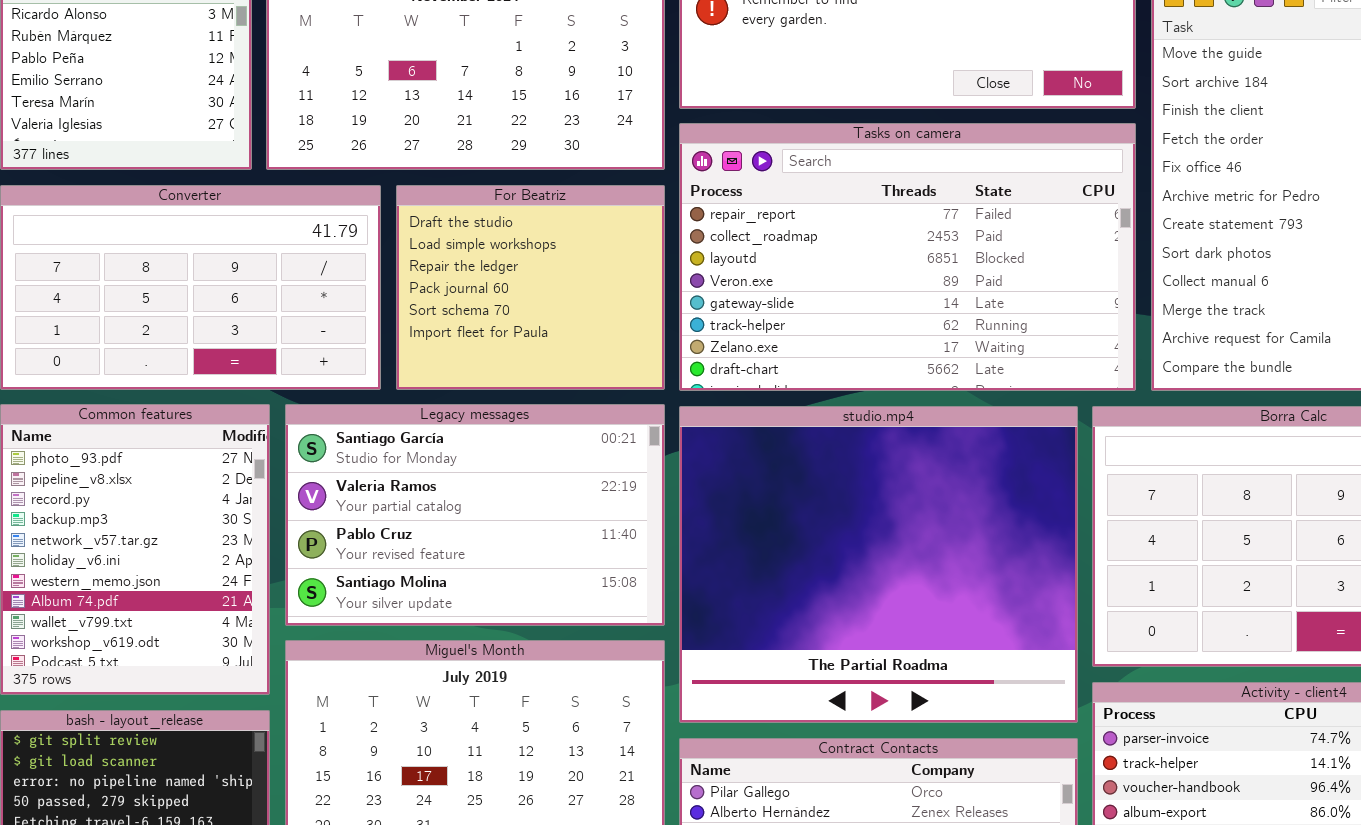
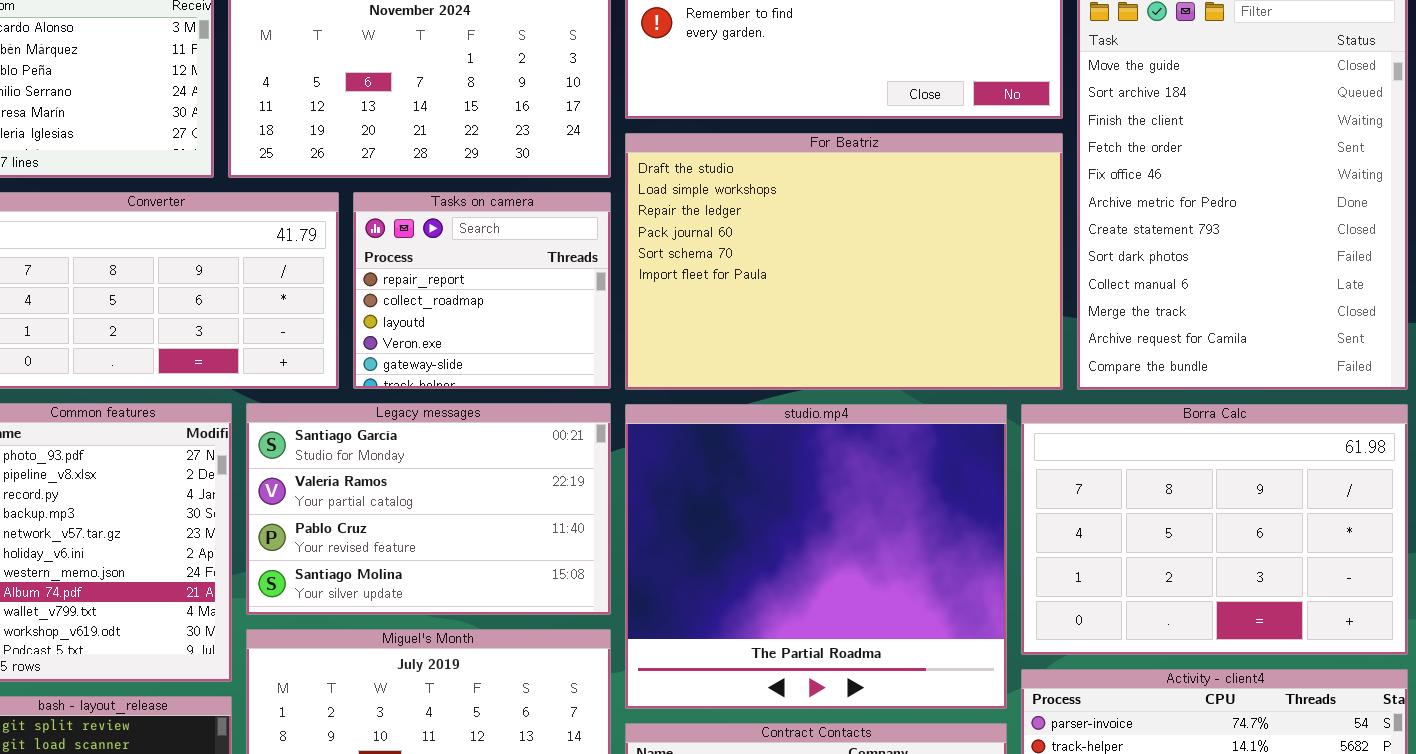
Tasks on camera: [679,123,1136,391] -> [353,192,611,389], moved, resized
For Beatriz: [396,185,665,390] -> [625,133,1063,390], moved, resized

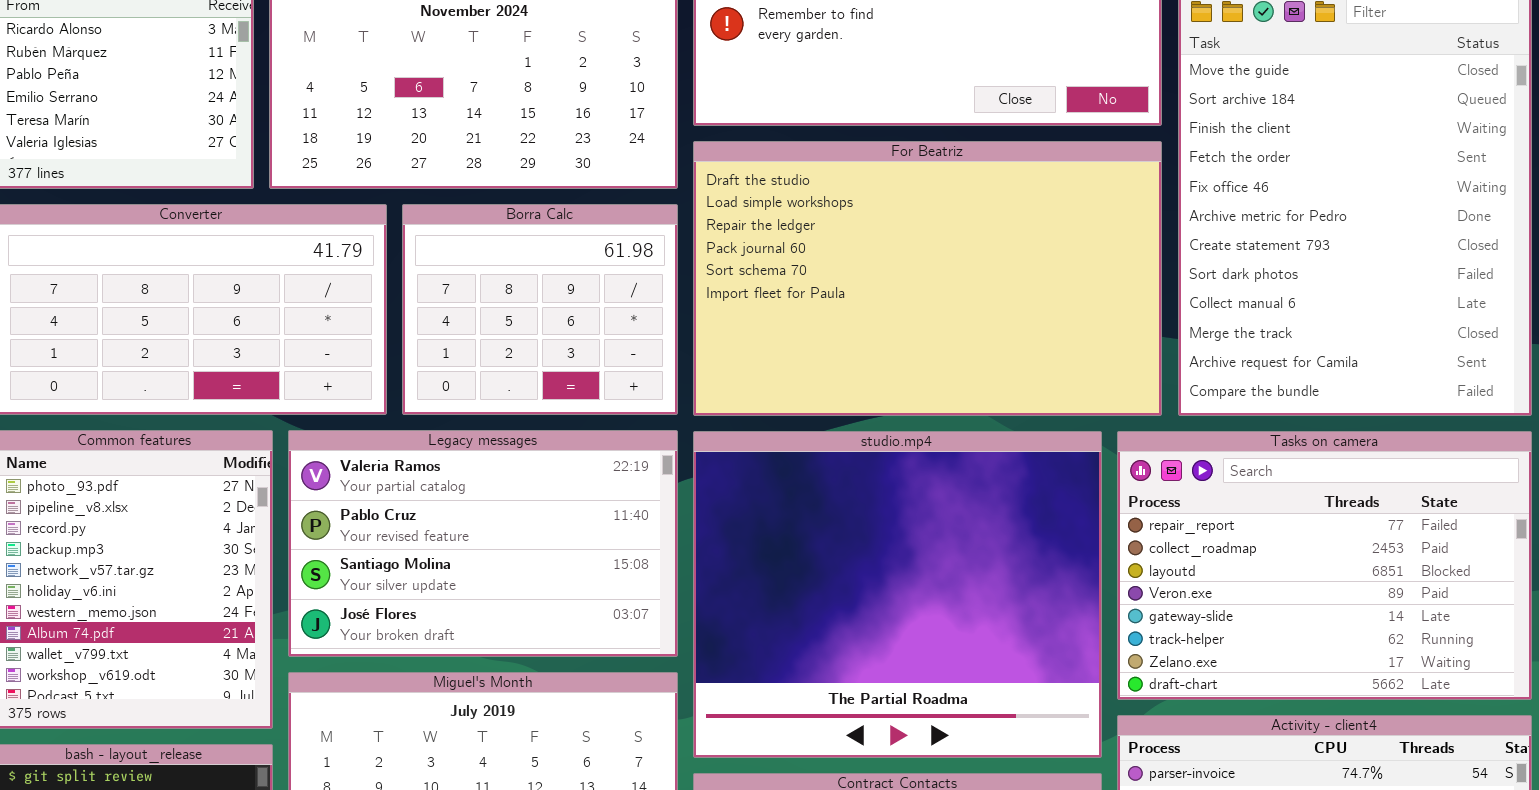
Tasks on camera: [353,192,611,389] -> [1117,431,1532,700], moved, resized
Legacy messages: [246,403,611,615] -> [288,430,678,657], scrolled down 1 row
Borra Calc: [1021,404,1408,655] -> [402,204,678,415], moved, resized

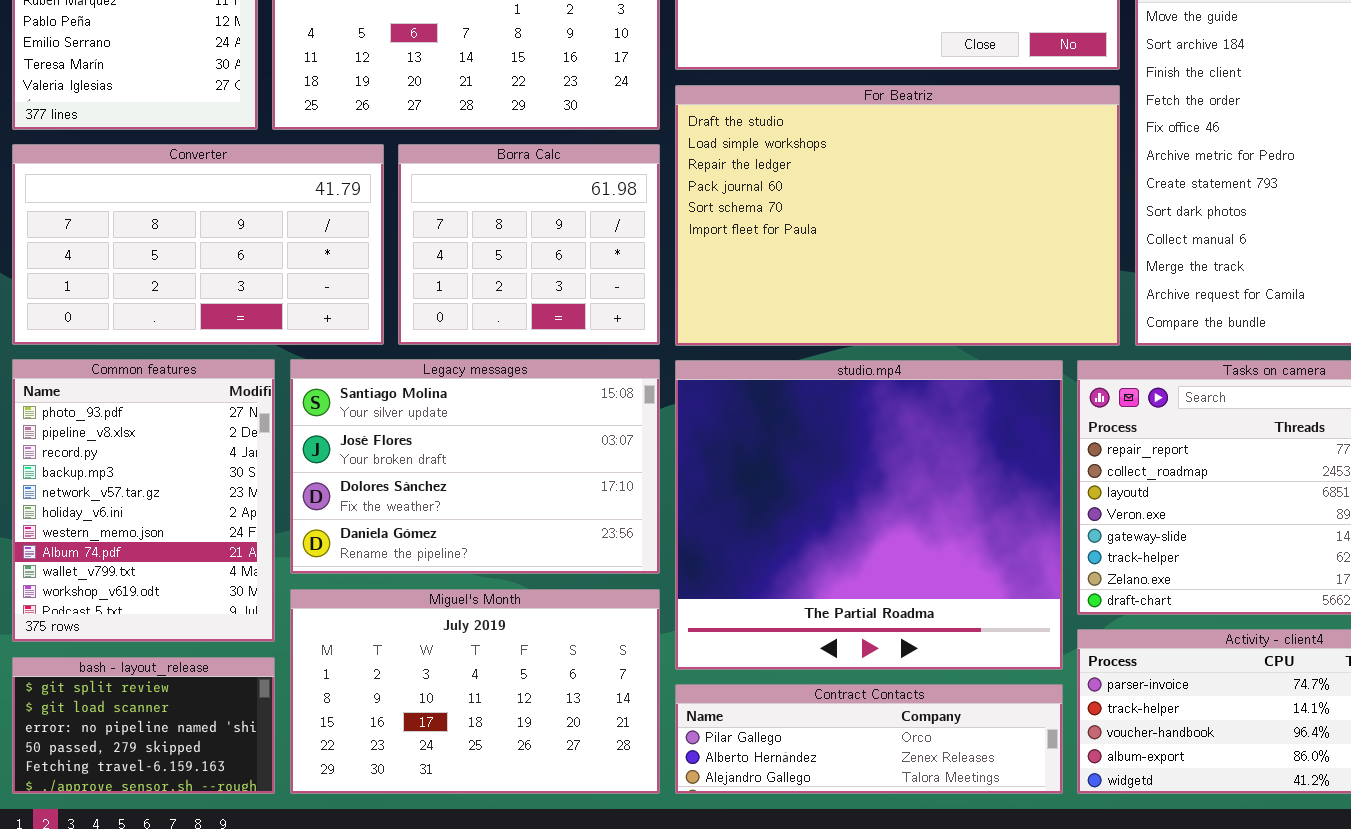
Legacy messages: [288,430,678,657] -> [290,359,660,574], scrolled down 2 rows

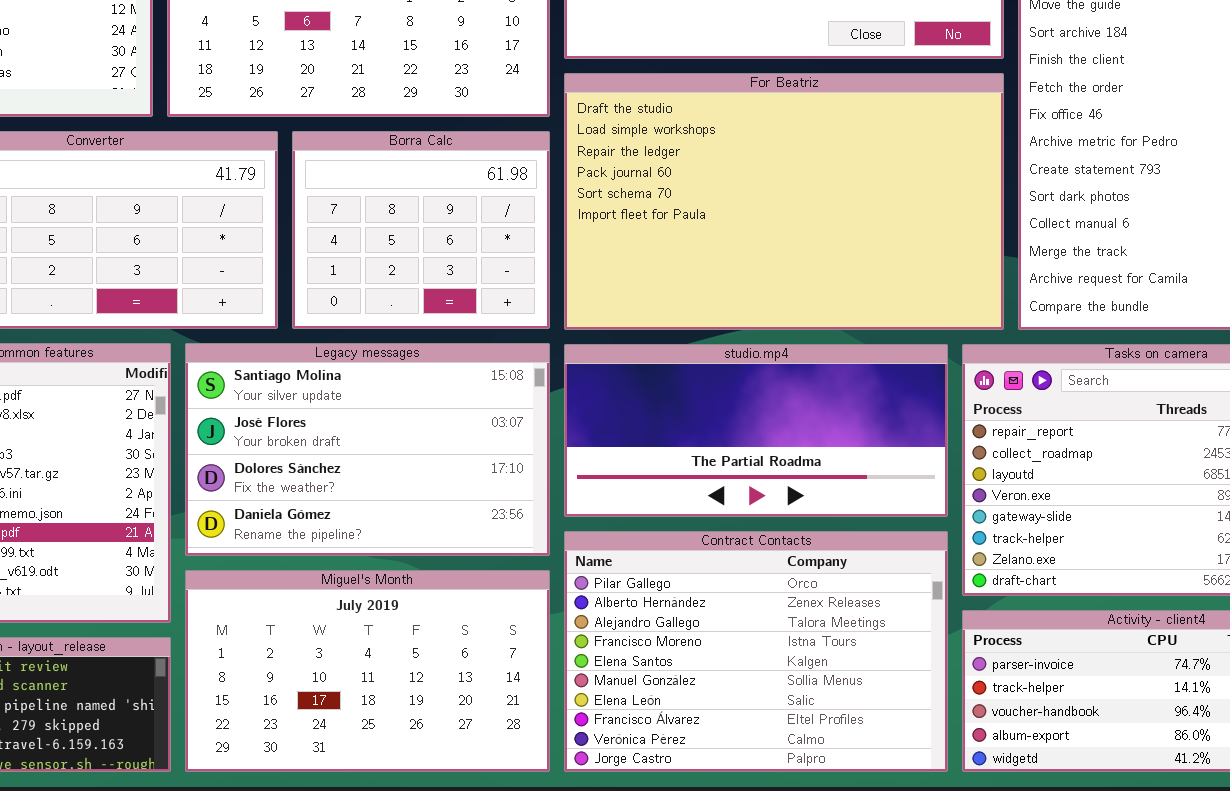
studio.mp4: [675,360,1063,670] -> [564,344,948,517], resized
Contract Contacts: [675,684,1063,794] -> [564,531,948,772], resized

